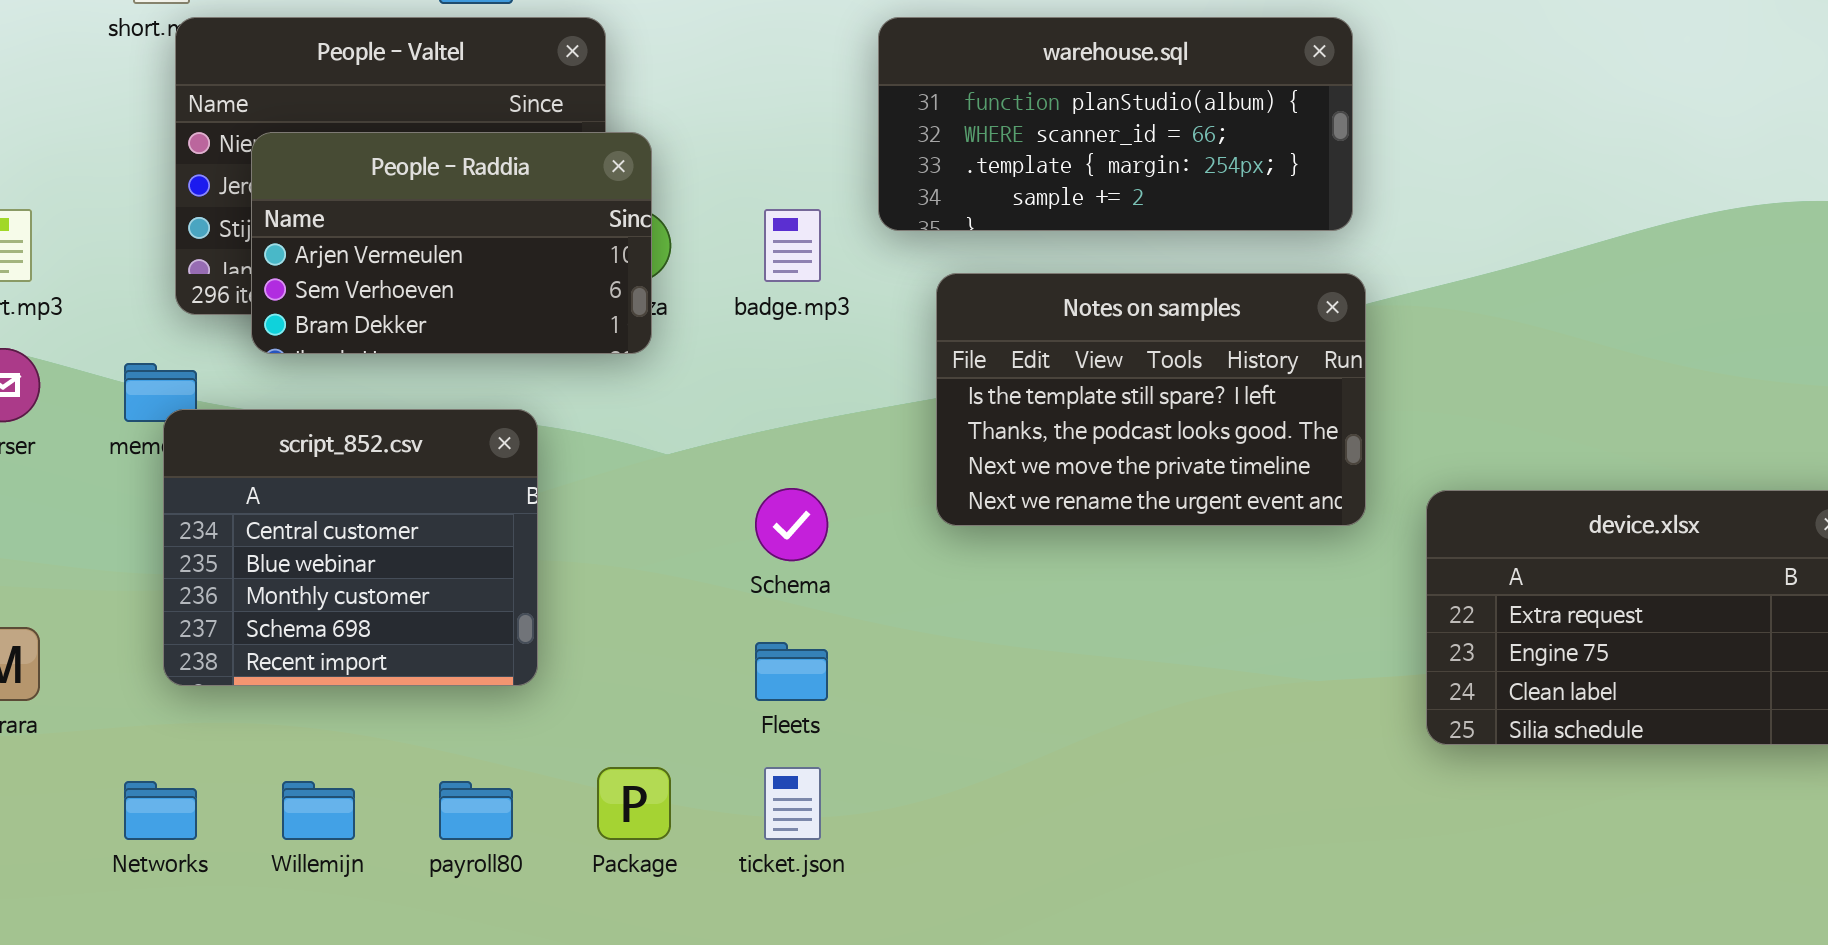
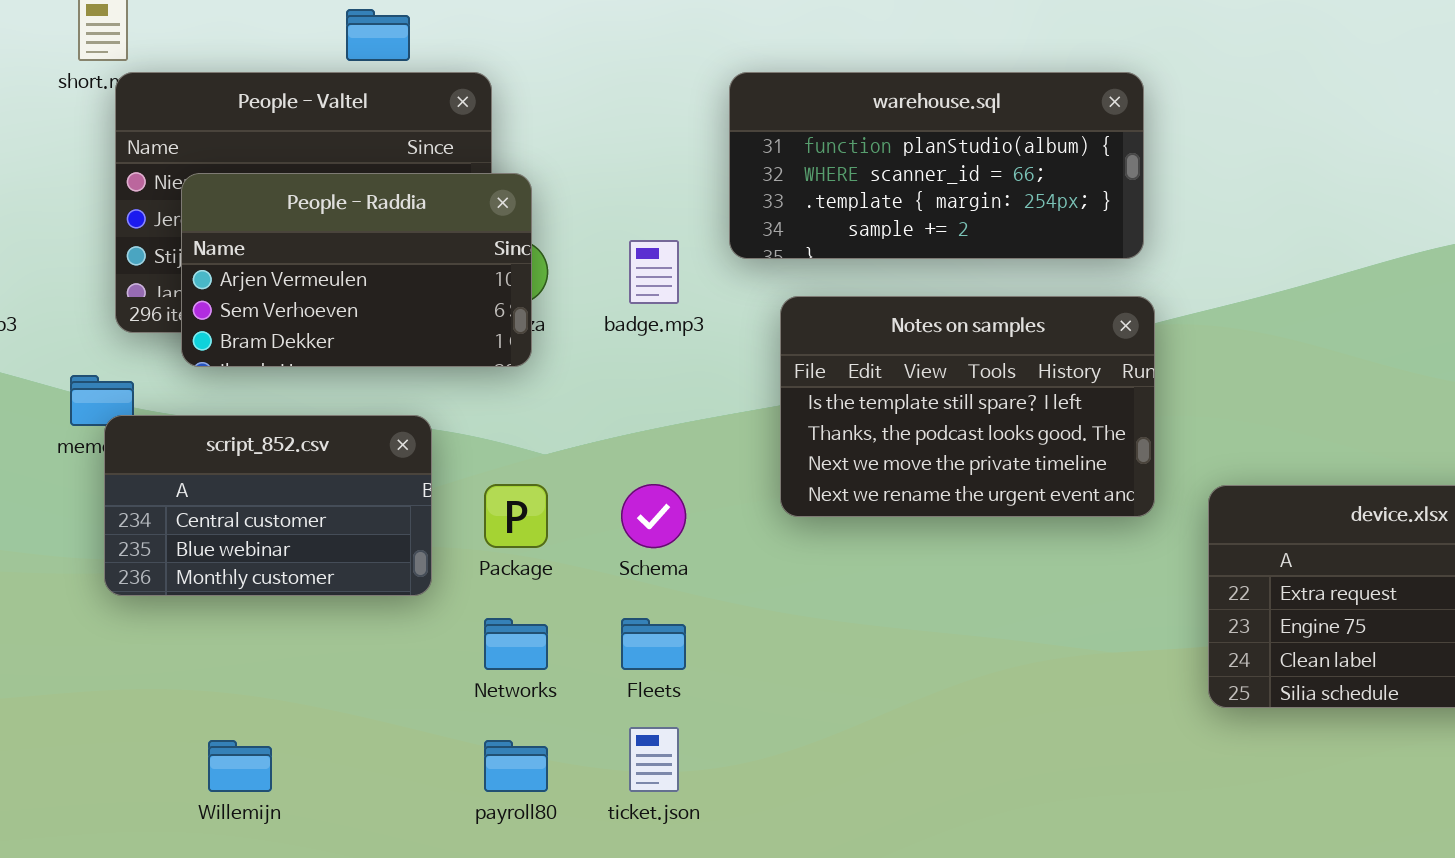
script_852.csv: [163,409,538,686] -> [104,415,432,596], resized
Package: [597,767,671,840] -> [484,484,548,548], moved
Networks: [124,781,197,840] -> [484,618,548,670], moved
payroll80: [439,781,513,840] -> [484,740,548,792], moved

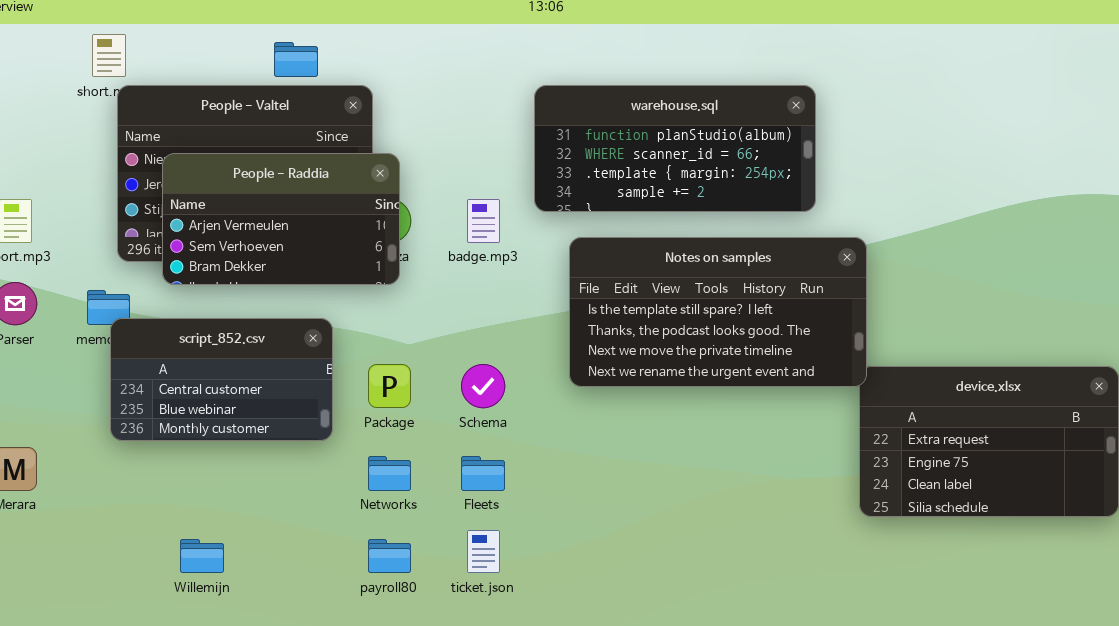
Notes on samples: [780,296,1155,517] -> [569,237,867,387], resized

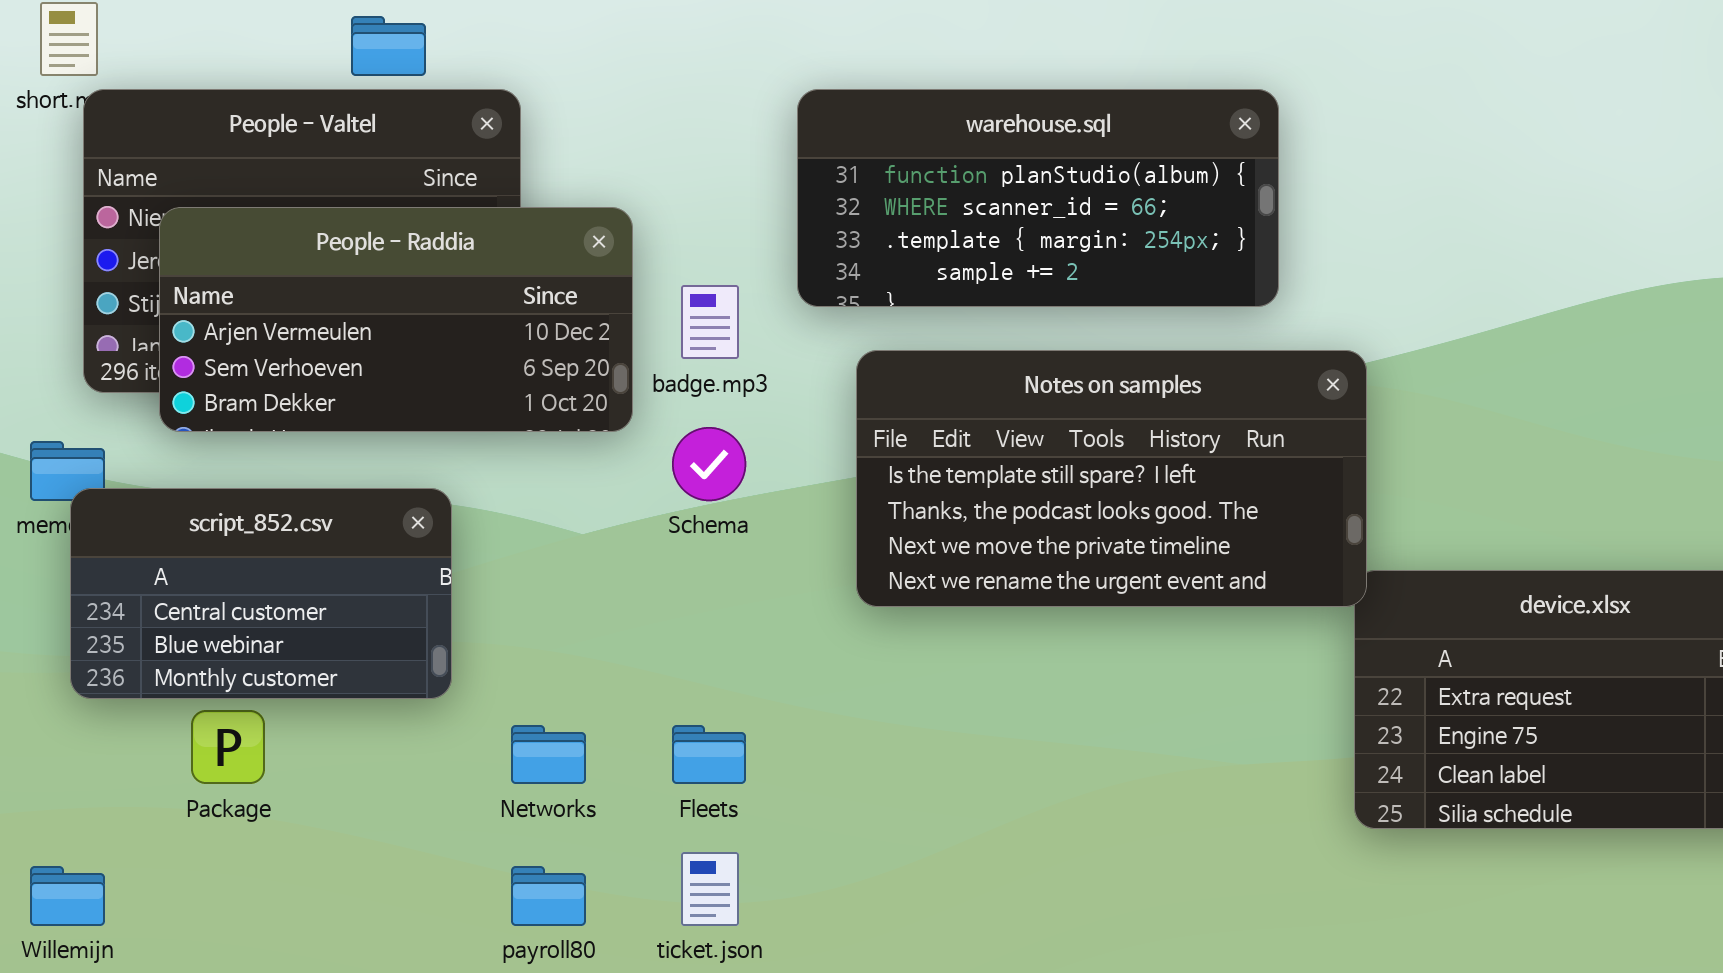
People - Raddia: [162,153,400,285] -> [159,207,633,432], resized
Package: [368,364,411,408] -> [191,710,265,784], moved
Schema: [461,364,505,408] -> [672,427,746,501], moved
Willemijn: [180,539,224,573] -> [30,866,105,926], moved

